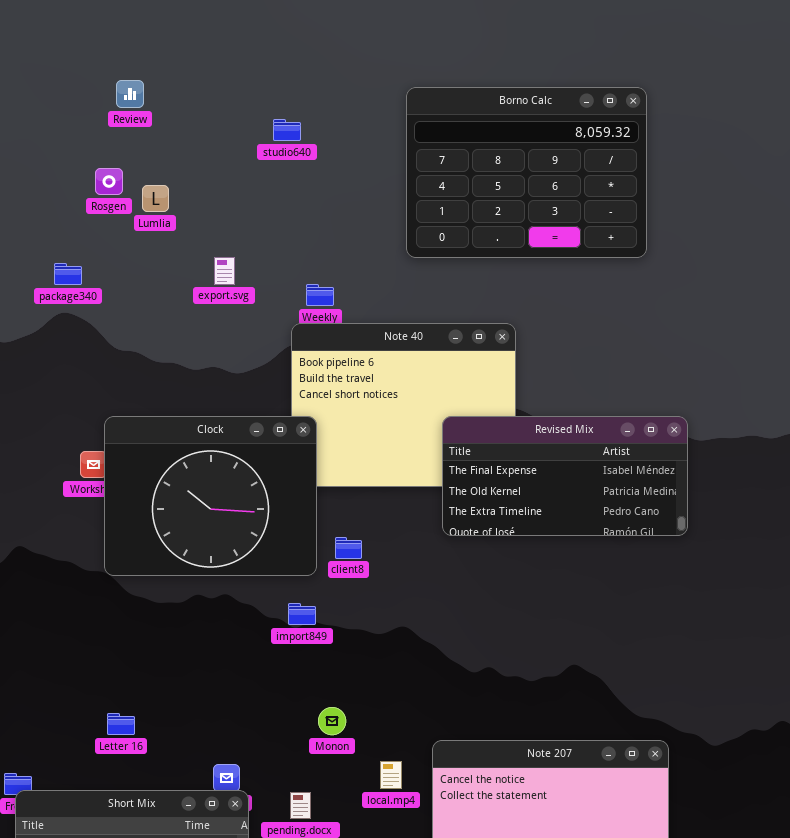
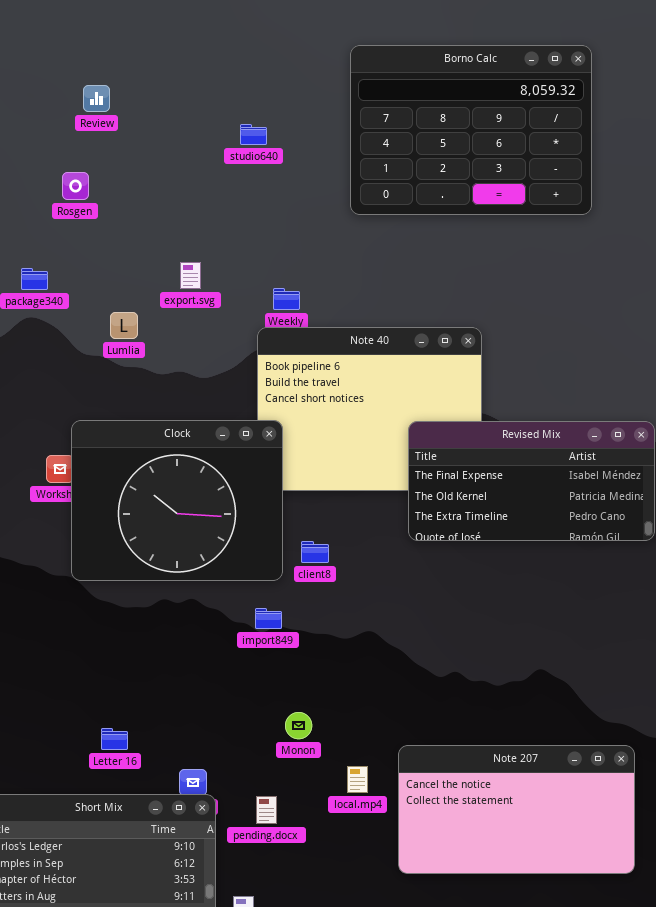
Borno Calc: [406,87,647,258] -> [350,45,592,215], moved
Lumlia: [142,185,169,212] -> [110,312,138,339], moved
Letter 16: [107,713,135,735] -> [101,728,128,750], moved

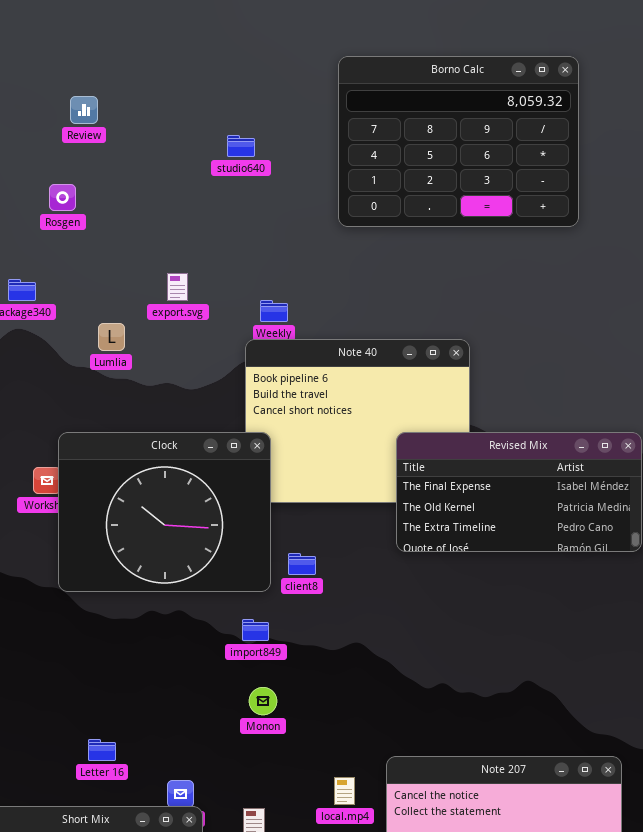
Monon: [285,712,312,739] -> [249,687,277,715], moved

